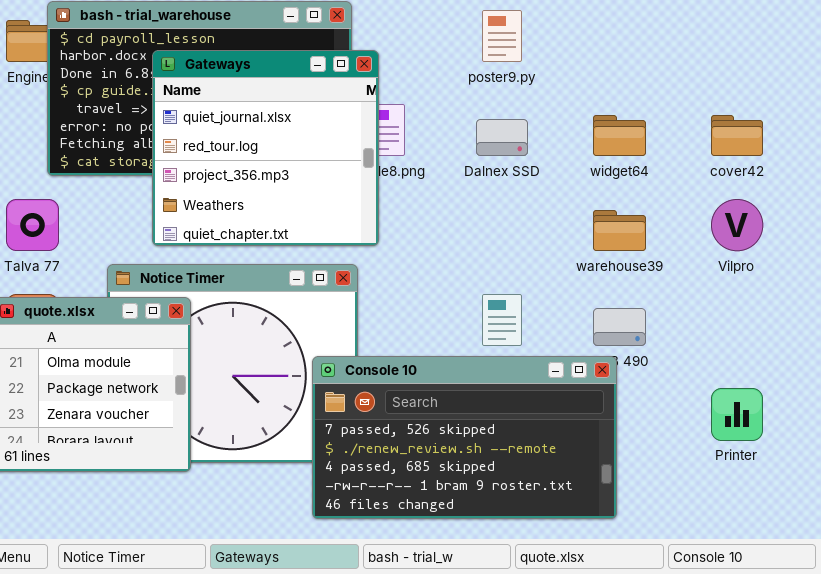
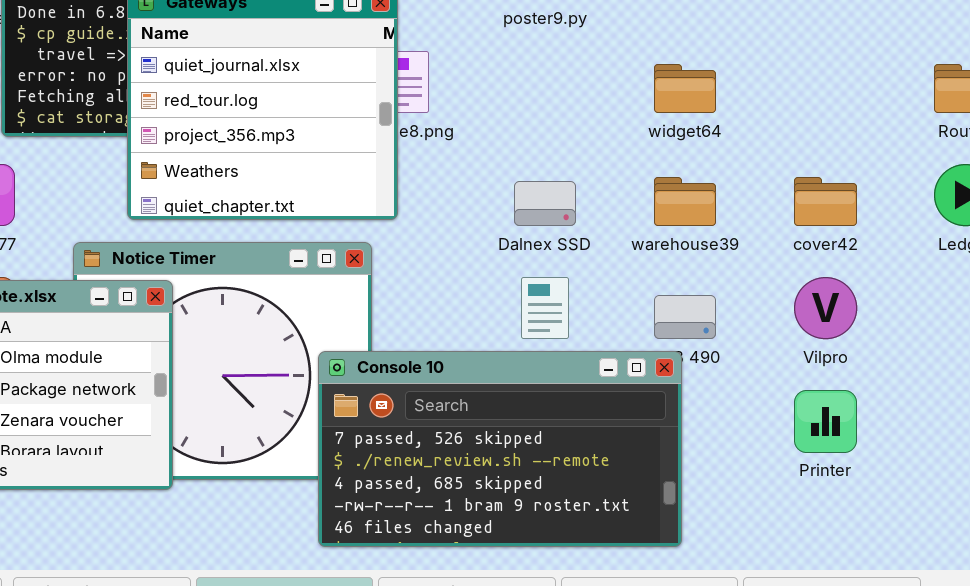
cover42: [711,115,763,156] -> [794,177,857,226], moved
Dalnex SSD: [476,119,528,156] -> [514,181,576,226], moved
Vilpro: [711,199,763,251] -> [794,277,857,339], moved

